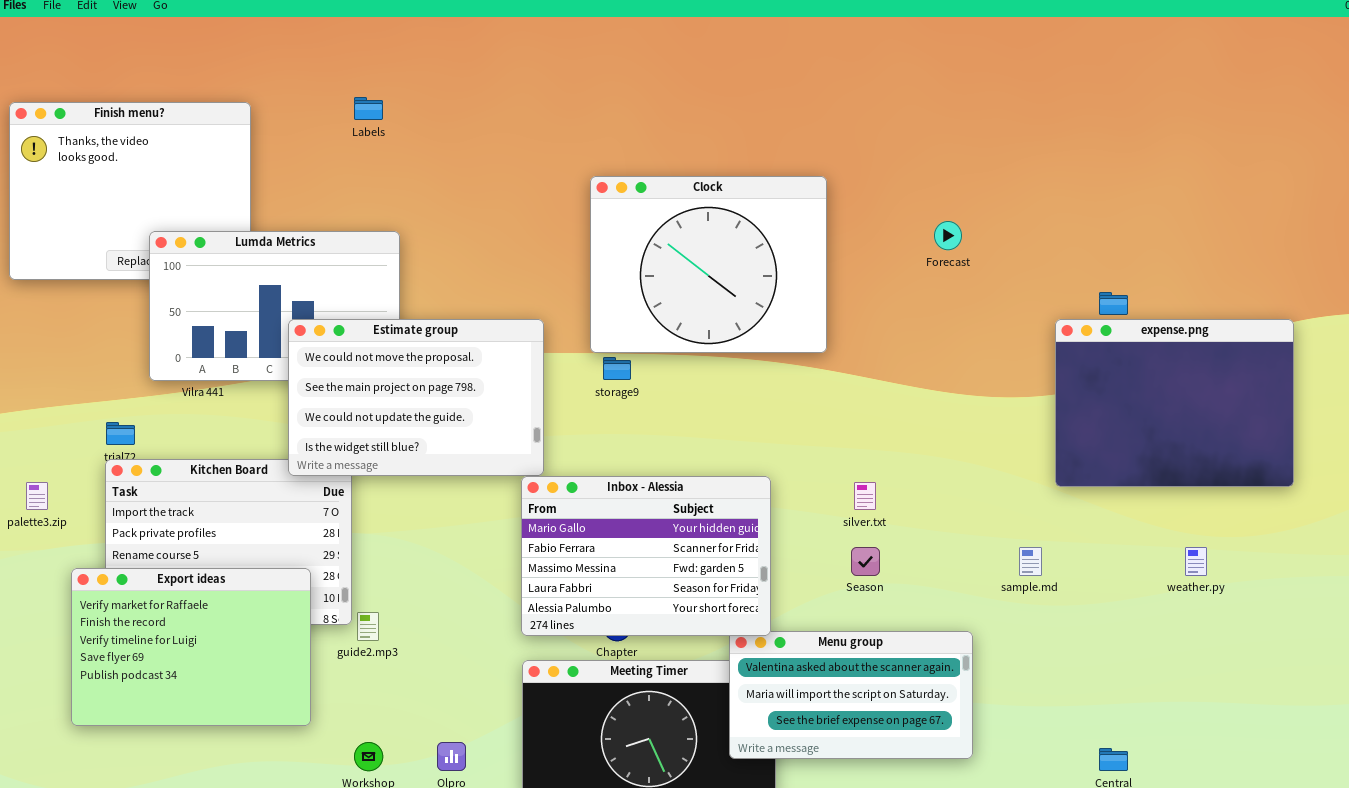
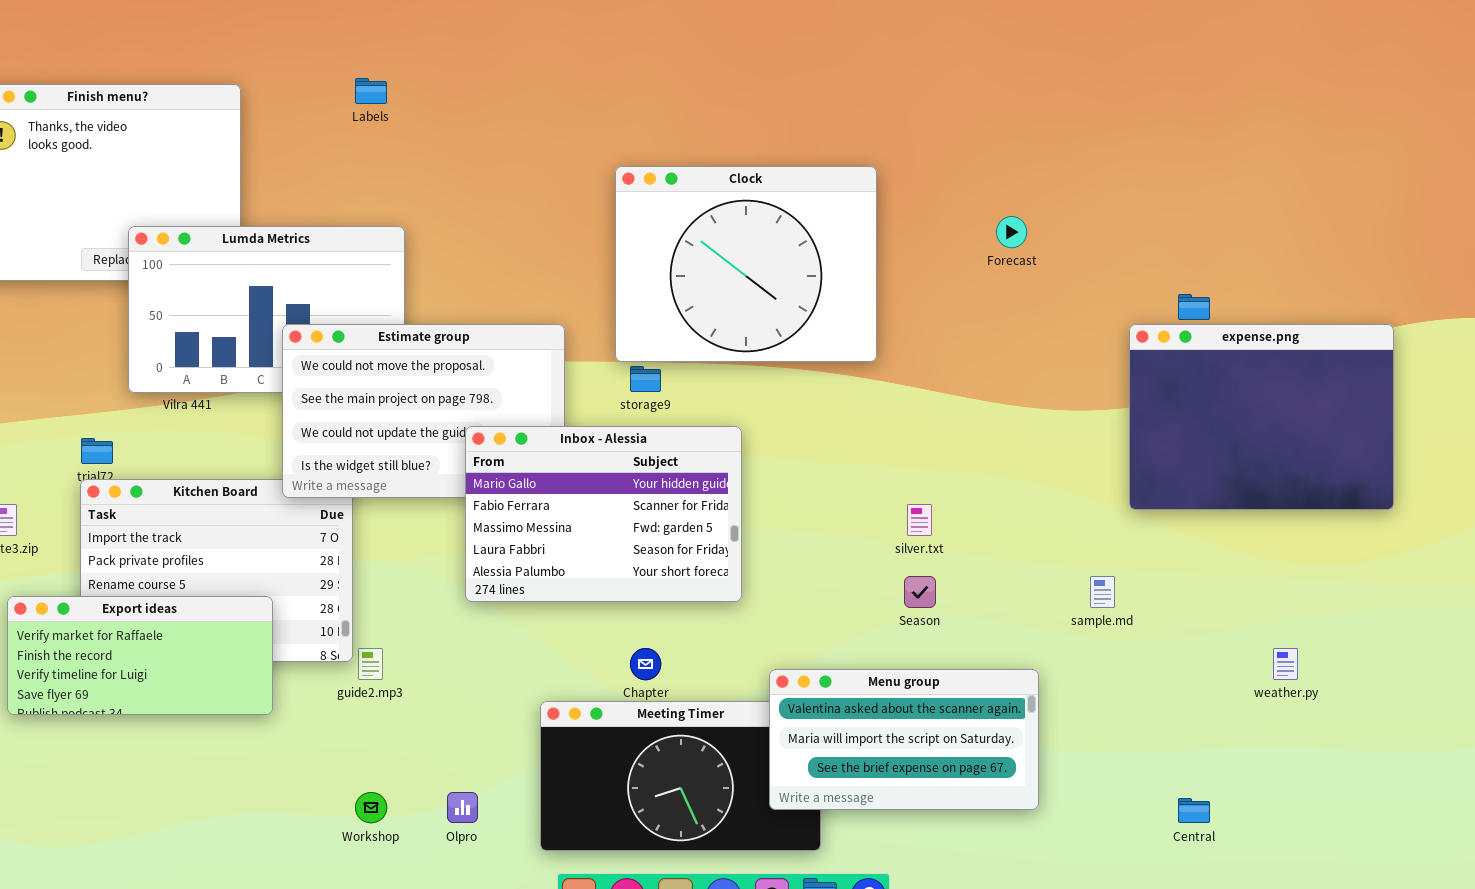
Inbox - Alessia: [521,476,771,636] -> [465,426,742,602], moved
weather.py: [1185,547,1207,576] -> [1273,648,1298,680], moved
Export ideas: [71,568,311,726] -> [7,596,273,715], moved, resized

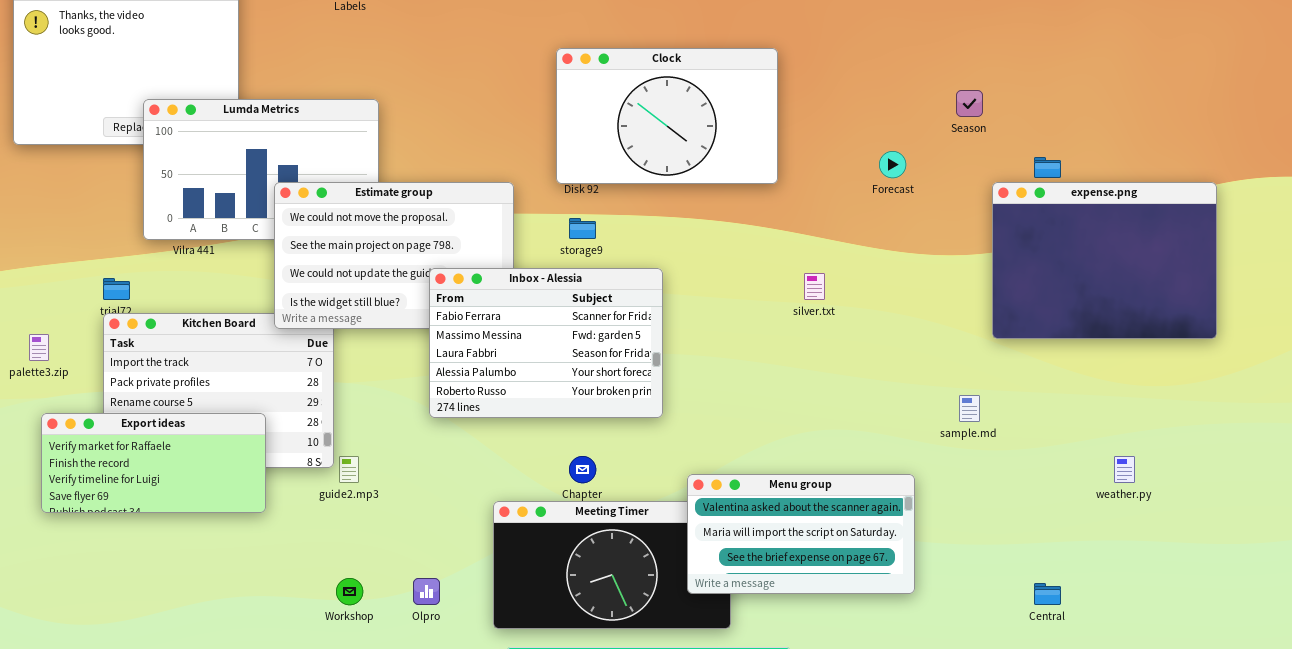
Clock: [615,166,877,362] -> [556,48,778,184], resized
Forecast: [996,216,1027,248] -> [879,151,906,178], moved
Inbox - Alessia: [465,426,742,602] -> [429,268,663,418], scrolled down 1 row
silver.txt: [907,504,932,536] -> [804,273,825,300], moved
Season: [904,576,936,608] -> [956,90,983,117], moved

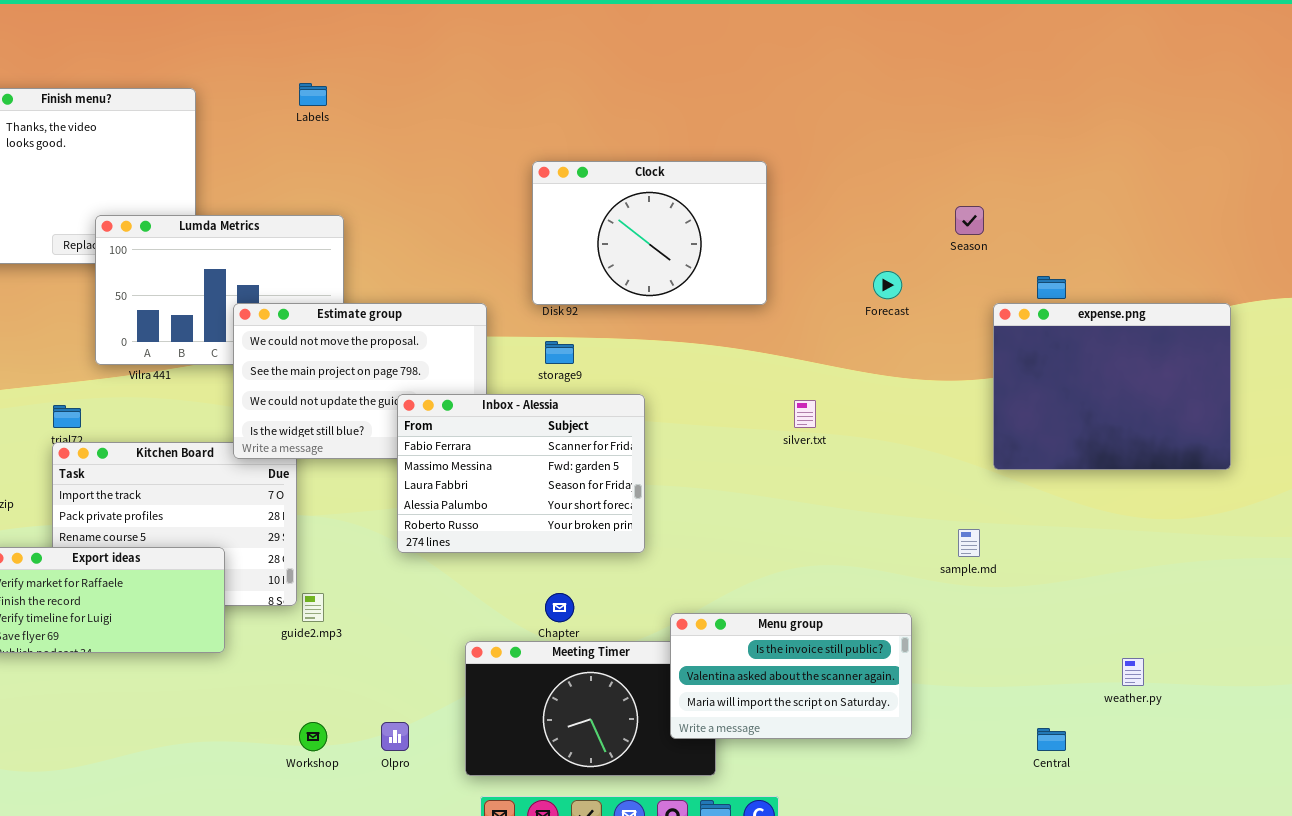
weather.py: [1114,456,1135,483] -> [1122,658,1144,686], moved
Menu group: [687,474,915,594] -> [670,613,912,739], scrolled up 1 row

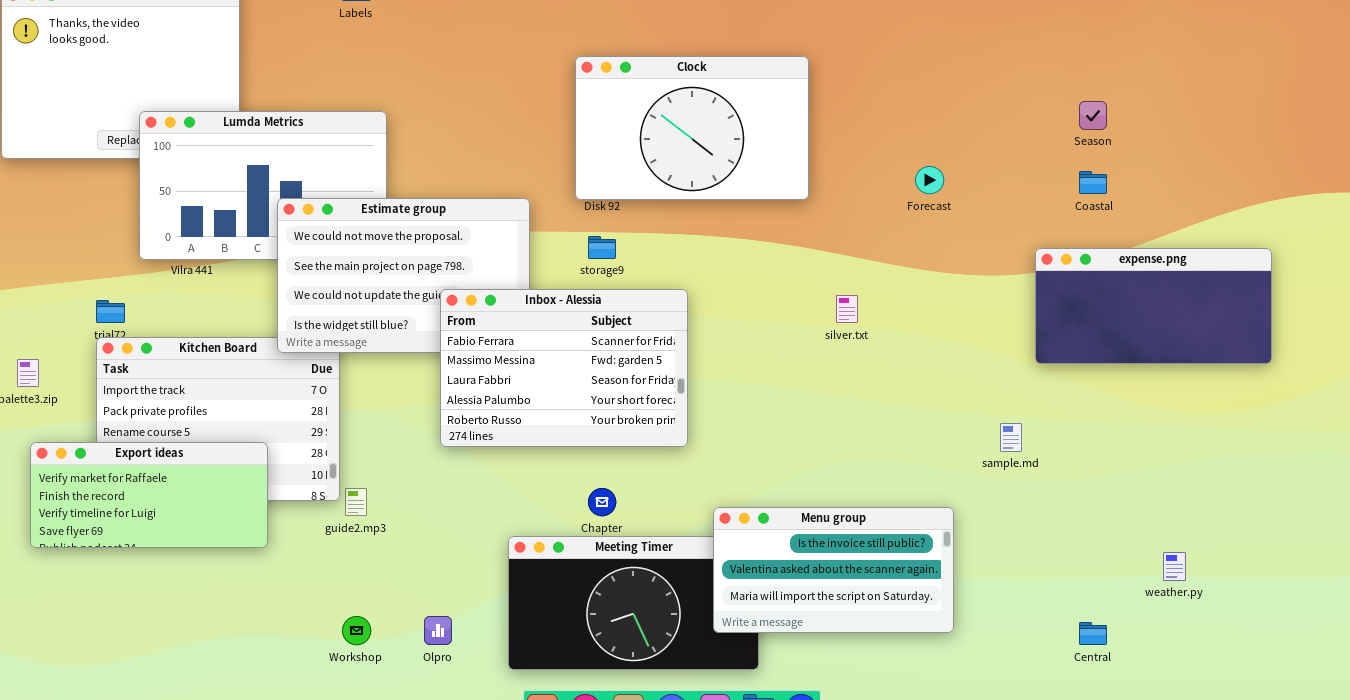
Season: [955,206,984,235] -> [1079,101,1107,130], moved
expense.png: [993,303,1231,470] -> [1035,248,1272,364], resized

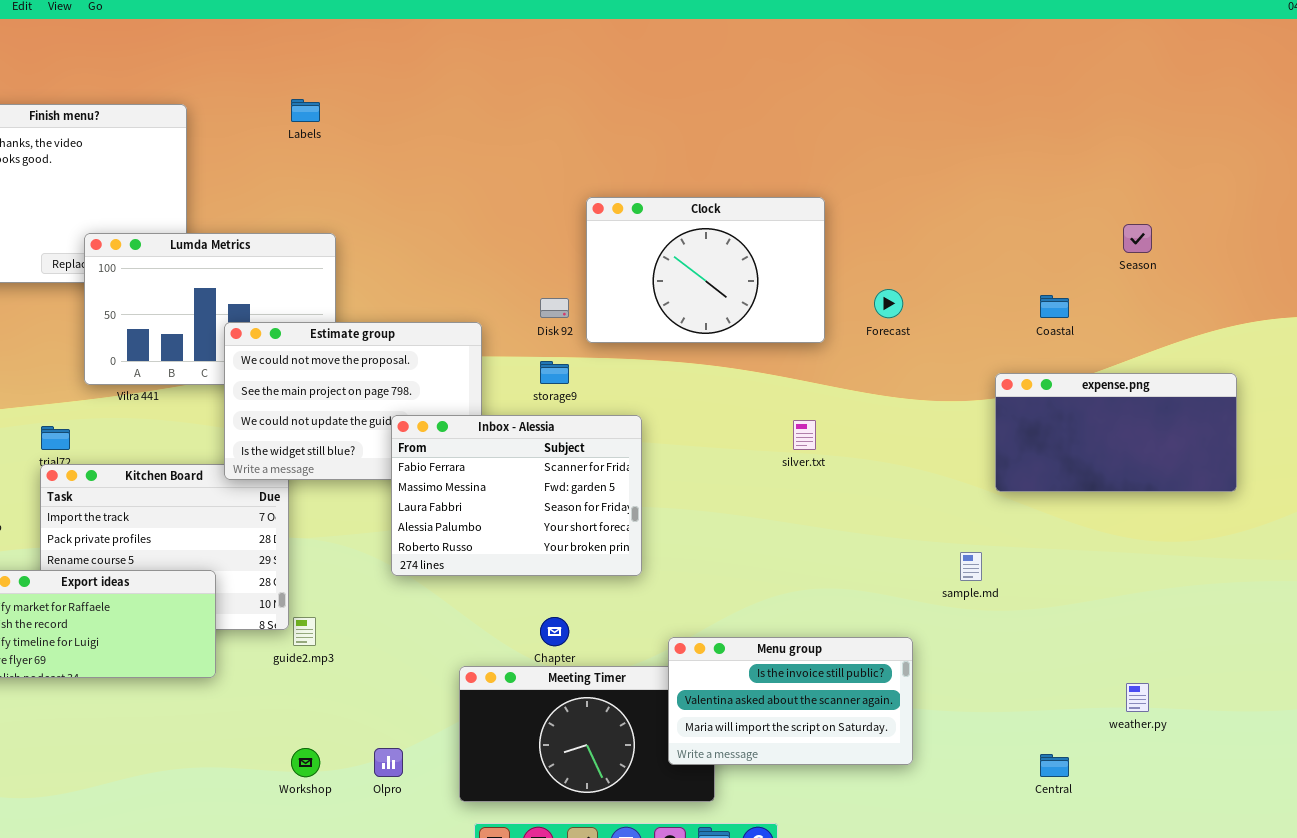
Clock: [575,56,809,200] -> [586,197,825,343], moved
Season: [1079,101,1107,130] -> [1123,224,1152,253], moved

